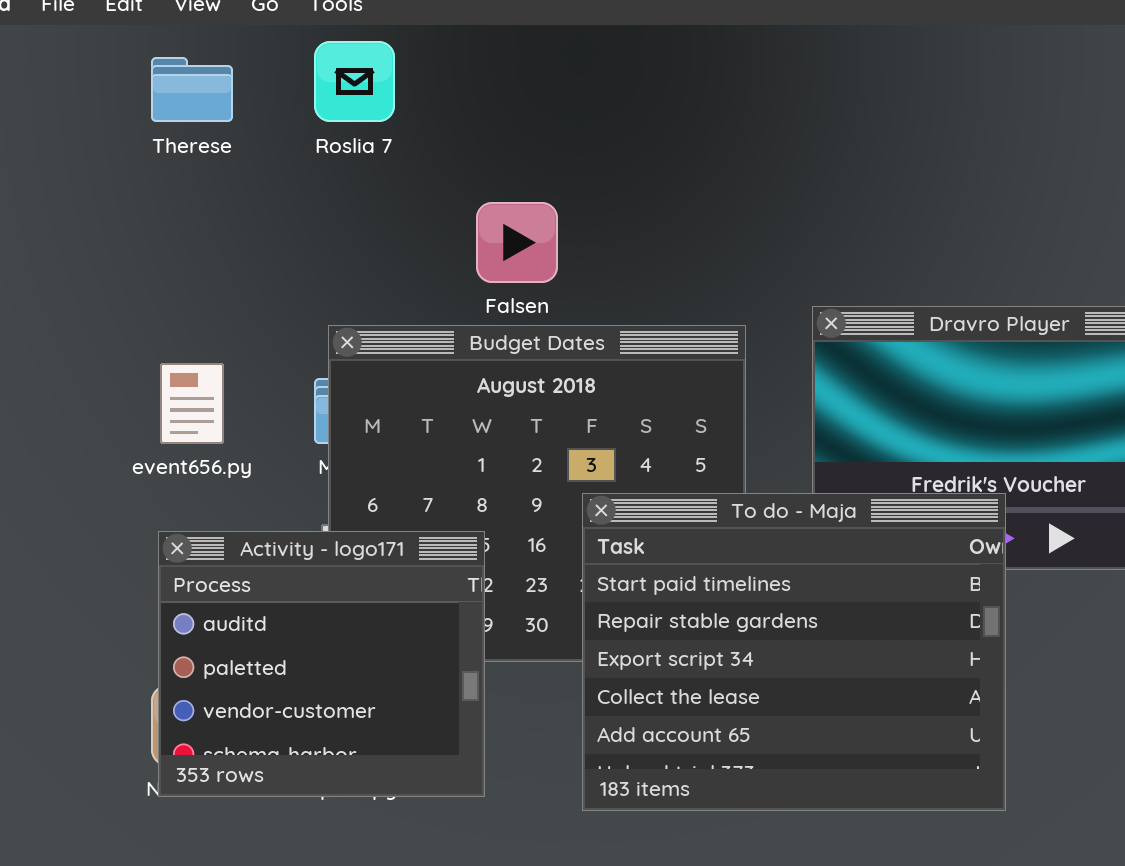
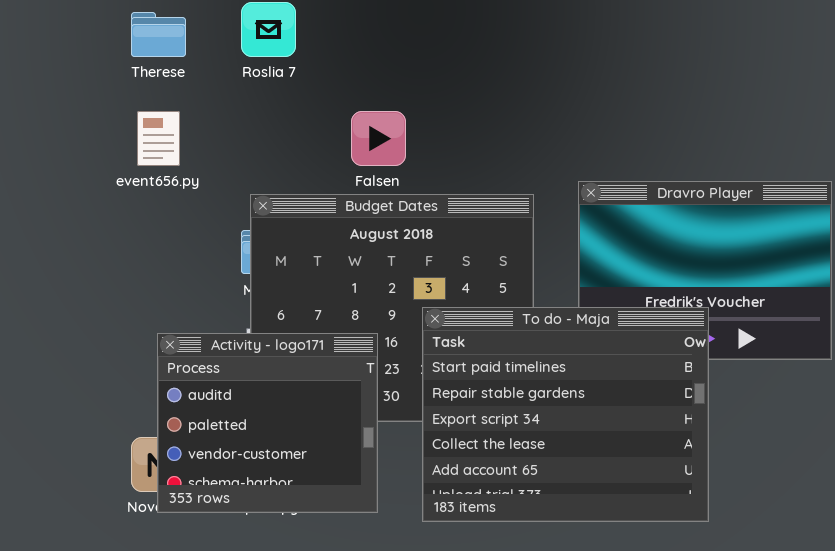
event656.py: [160,363,224,444] -> [137,111,180,166], moved
Activity - logo171: [158,531,485,797] -> [157,333,378,513], moved

